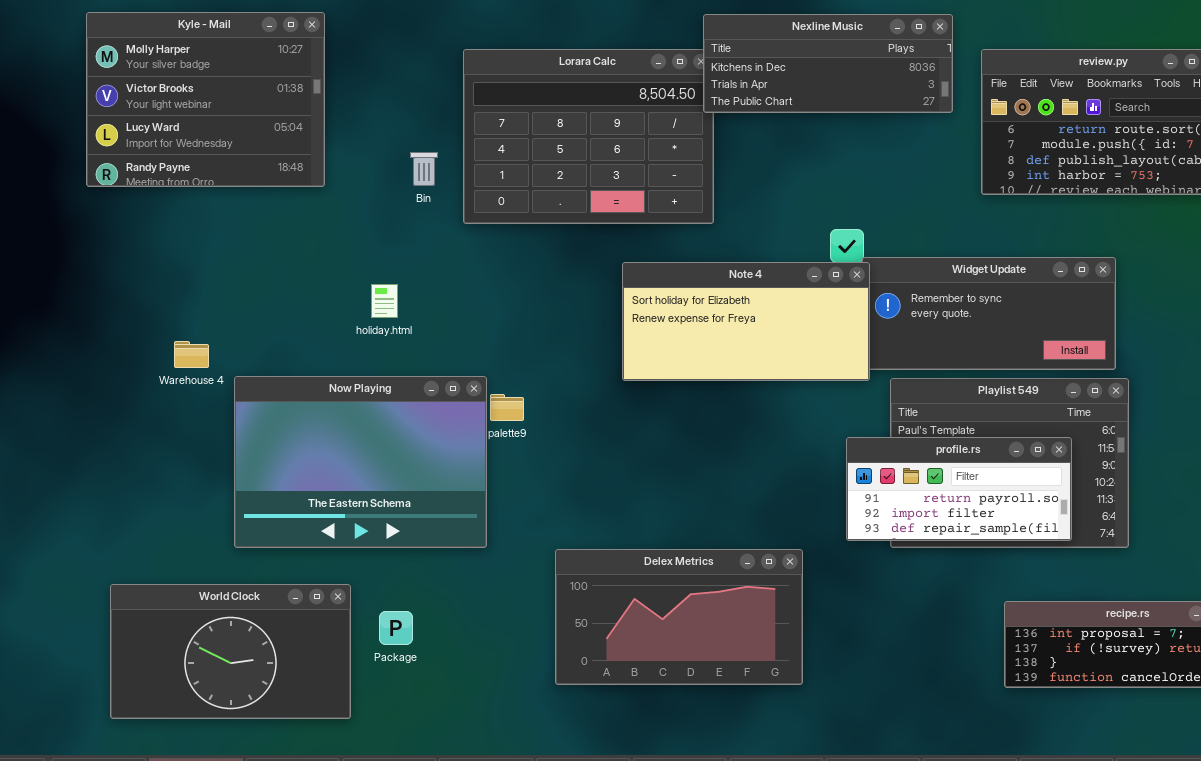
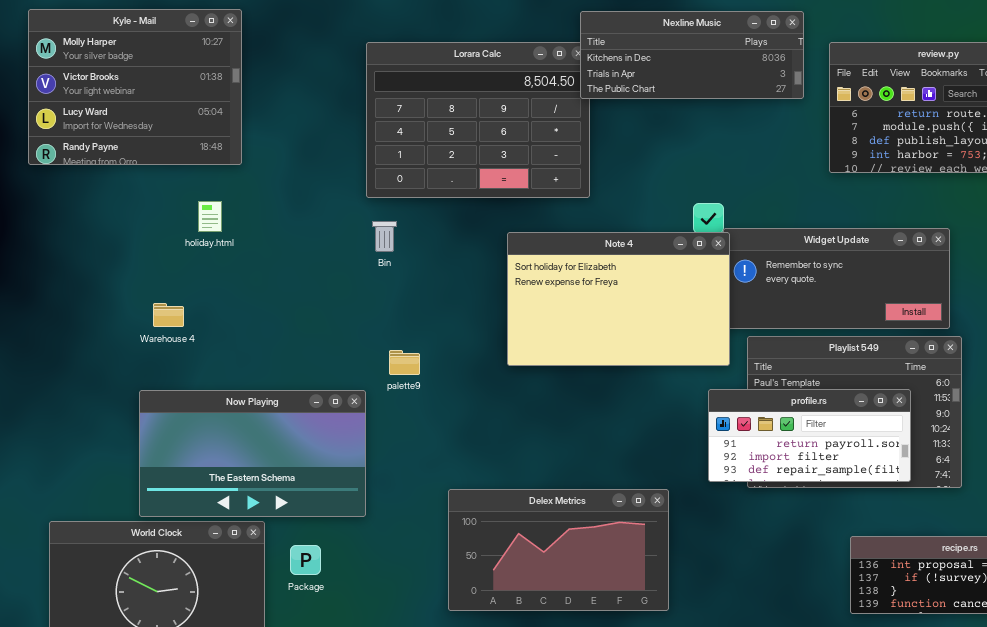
Bin: [410,152,438,186] -> [372,221,397,252], moved
Note 4: [622,262,870,381] -> [507,232,730,366], resized
holiday.html: [371,284,398,318] -> [198,201,222,232], moved
Warehouse 4: [174,341,209,368] -> [153,303,184,327], moved
Now Playing: [234,376,487,548] -> [139,390,366,517], moved, resized

